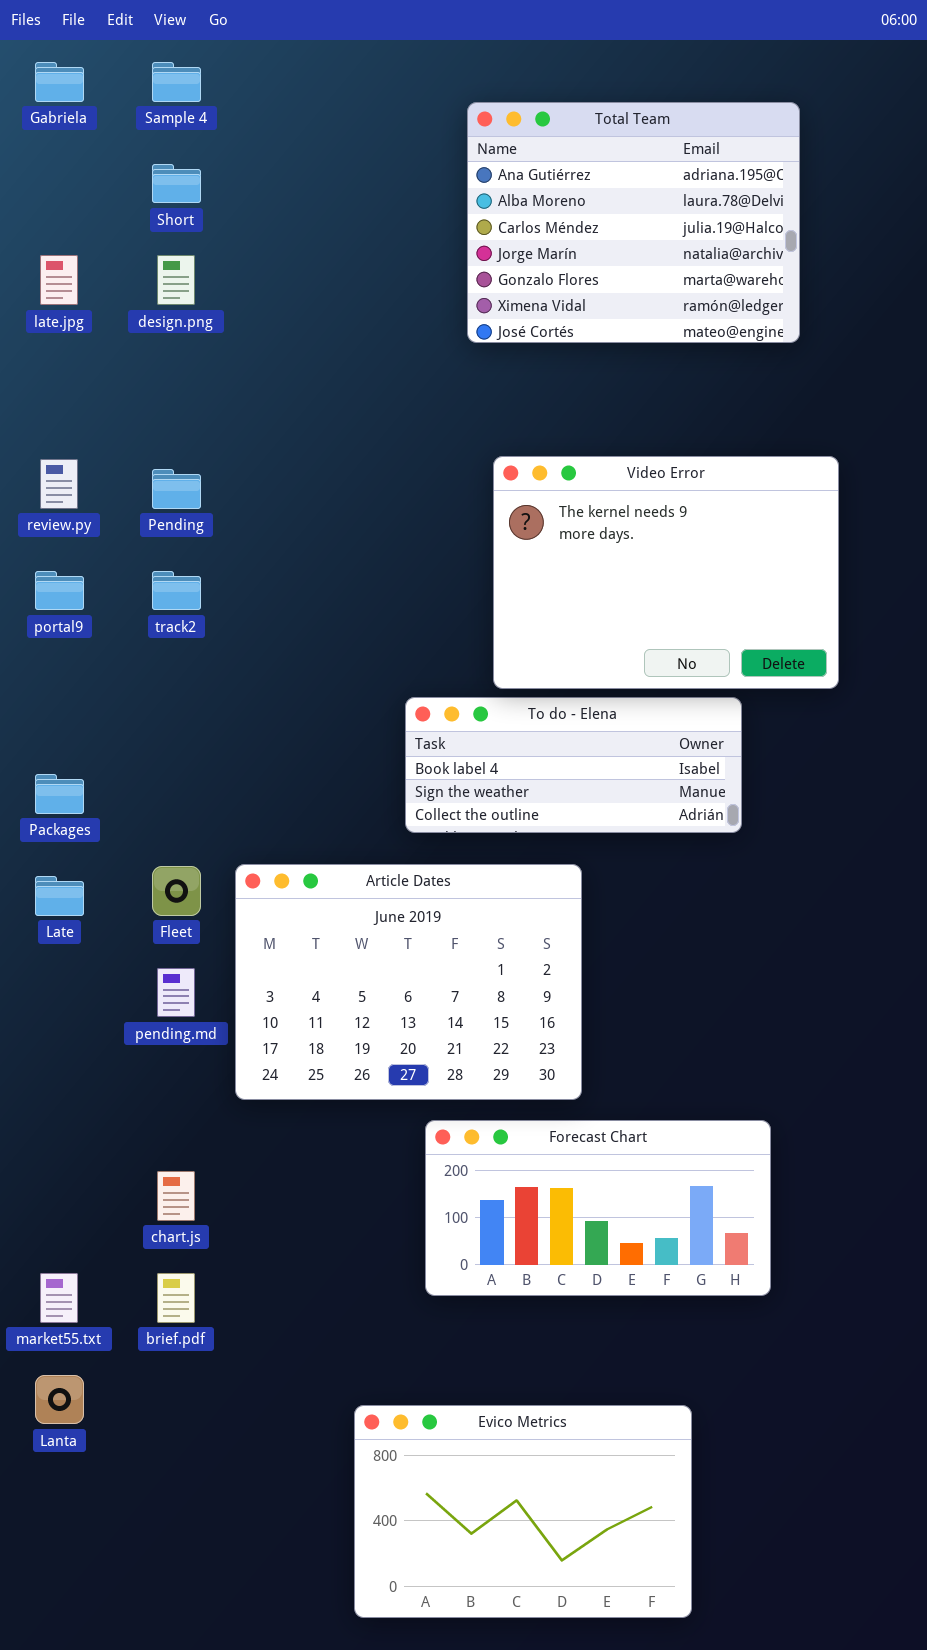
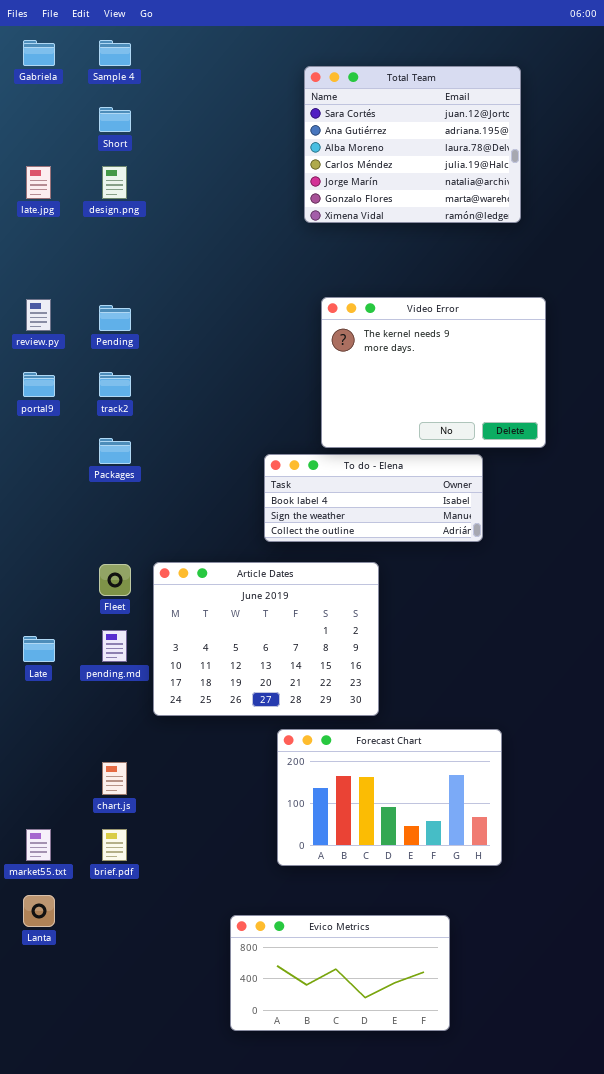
Total Team: [467,102,800,343] -> [304,66,521,223], scrolled up 1 row
Packages: [35,774,84,814] -> [99,438,131,464], moved
Late: [35,876,84,916] -> [23,636,55,662], moved
Forecast Chart: [425,1120,771,1296] -> [277,729,502,866], resized
Evico Metrics: [354,1405,692,1618] -> [230,915,450,1031], resized

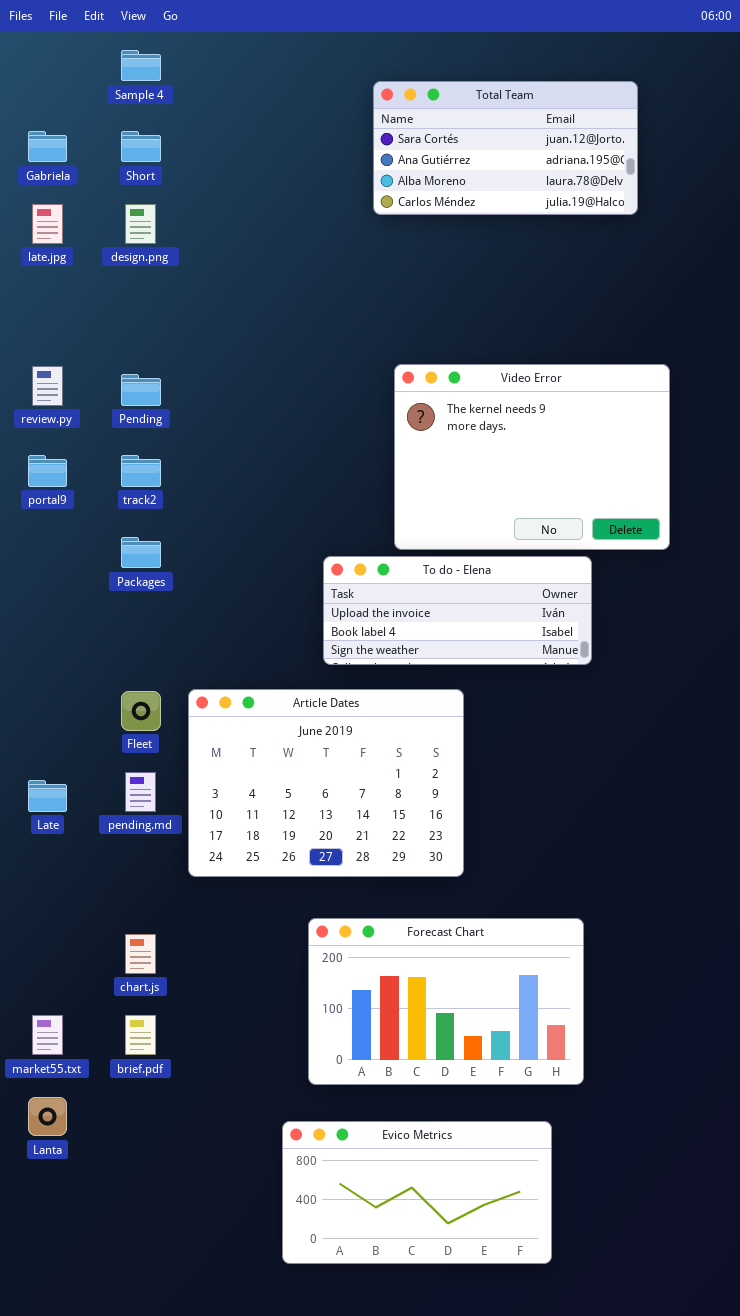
Gabriela: [23,40,55,66] -> [28,131,67,162], moved
Total Team: [304,66,521,223] -> [373,81,638,215], resized
To do - Elena: [264,454,483,542] -> [323,556,592,665], scrolled up 1 row
Forecast Chart: [277,729,502,866] -> [308,918,584,1085], moved

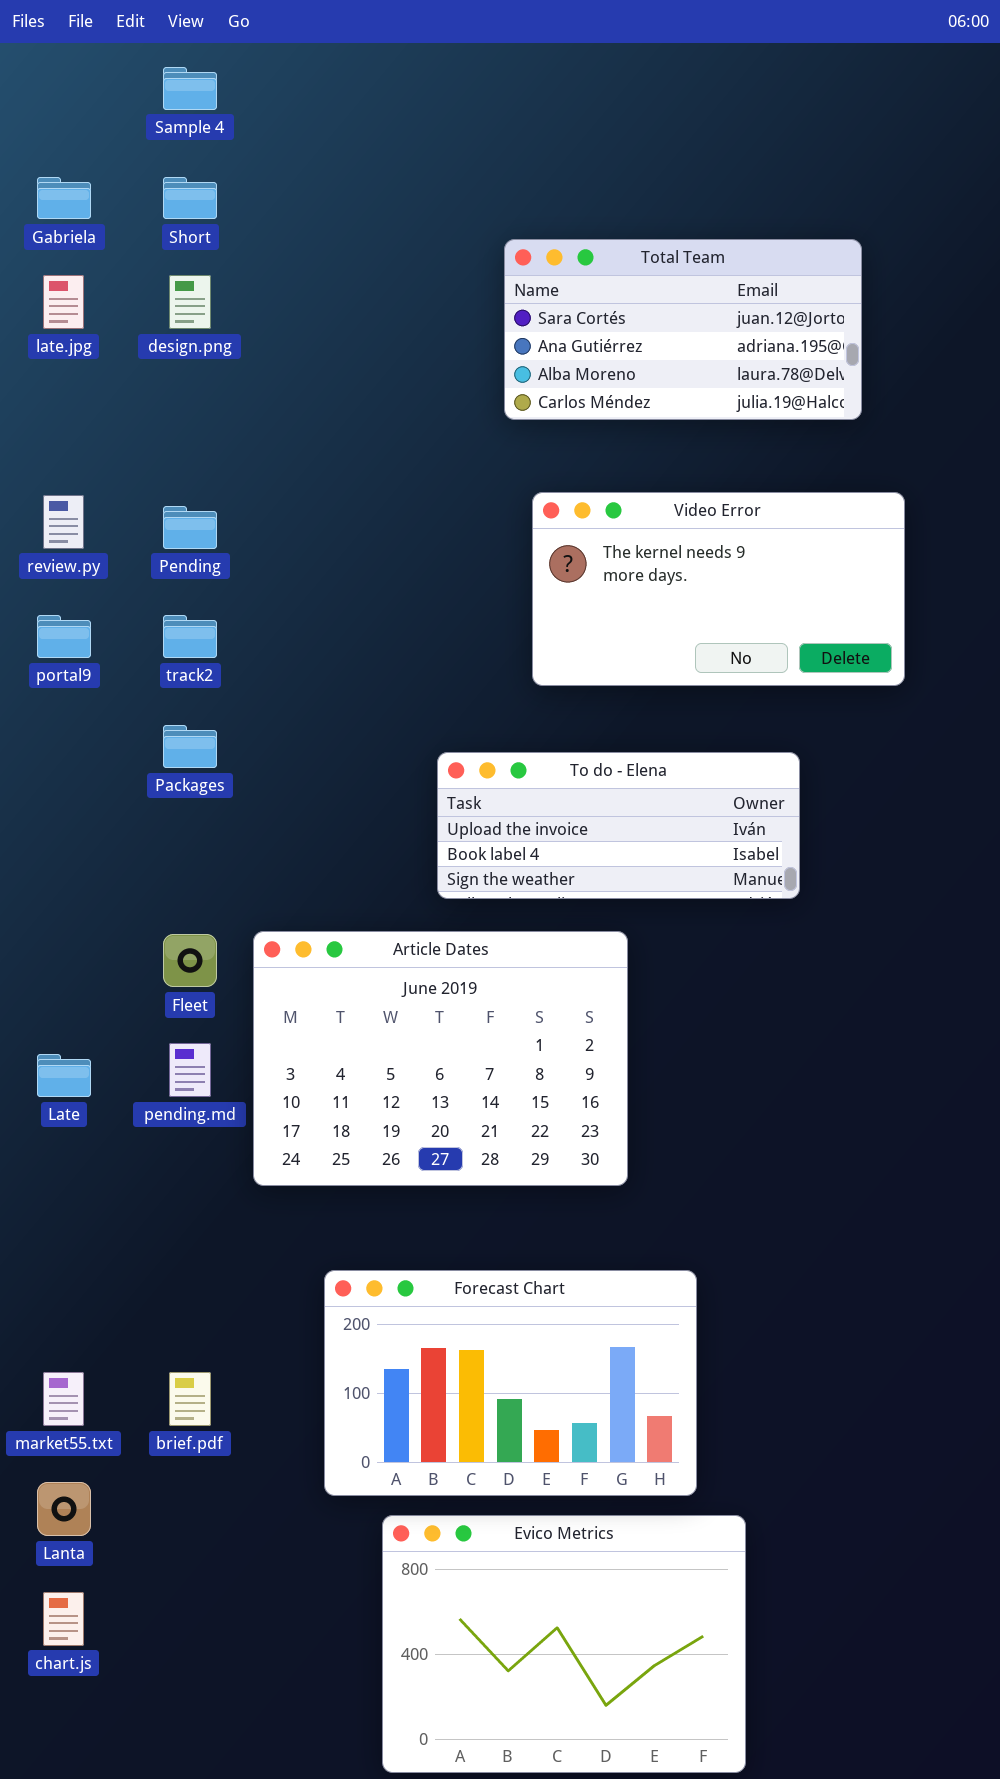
Total Team: [373,81,638,215] -> [504,239,862,420], moved
Video Error: [394,364,670,550] -> [532,492,905,686], resized
Forecast Chart: [308,918,584,1085] -> [324,1270,697,1496], moved
chart.js: [125,934,156,974] -> [43,1592,84,1646], moved
Evico Metrics: [282,1121,552,1264] -> [382,1515,746,1773], resized

